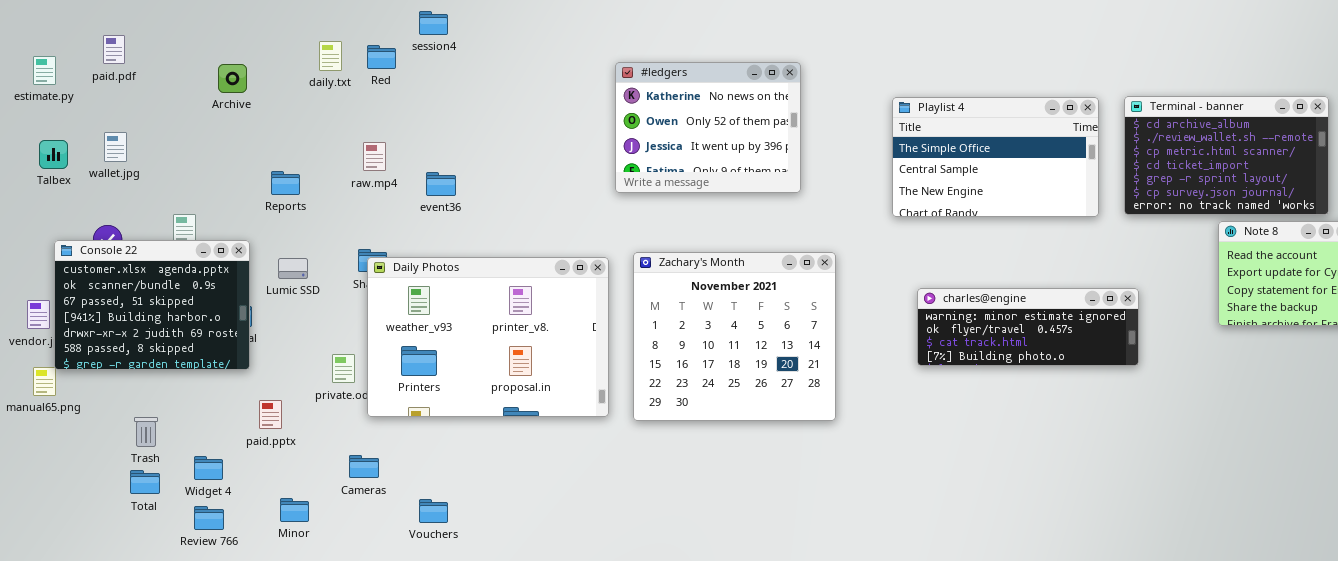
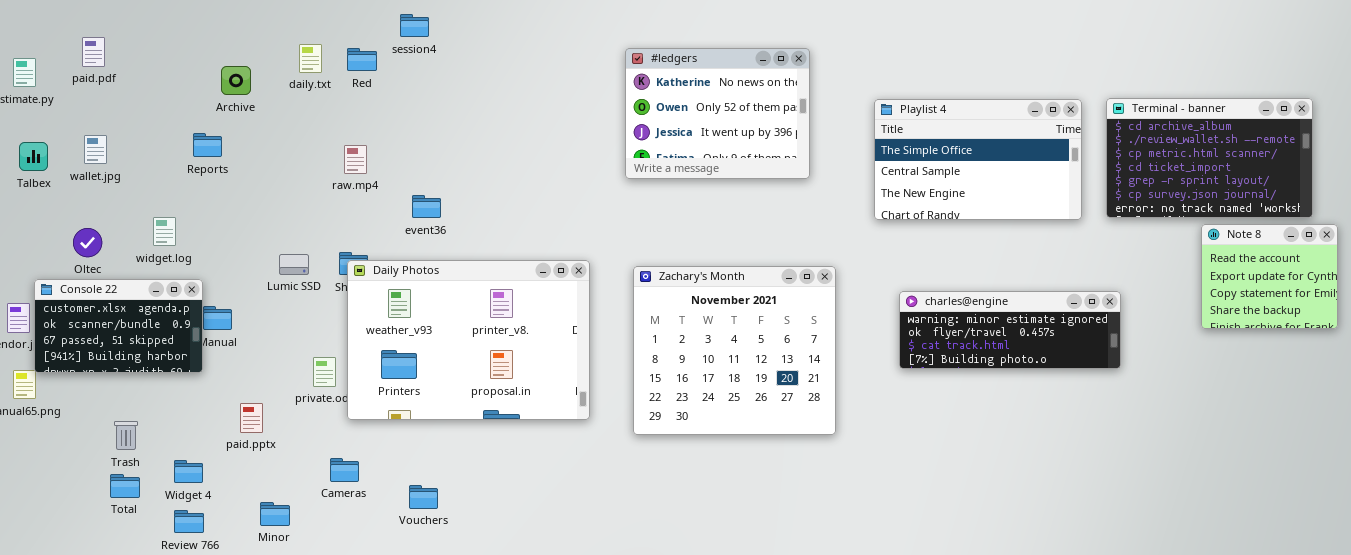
#ledgers: [615,62,801,193] -> [625,48,810,179], moved
Archive: [218,64,247,93] -> [221,66,251,95], moved
Reports: [271,171,300,195] -> [193,133,222,157], moved
event36: [426,172,456,196] -> [412,195,441,218], moved
Console 22: [54,240,250,370] -> [34,279,203,373], resized
Zachary's Month: [633,252,836,421] -> [633,266,836,435], moved
Lumic SSD: [278,258,308,279] -> [279,254,309,275], moved
Vouchers: [419,499,448,523] -> [409,485,438,509], moved

